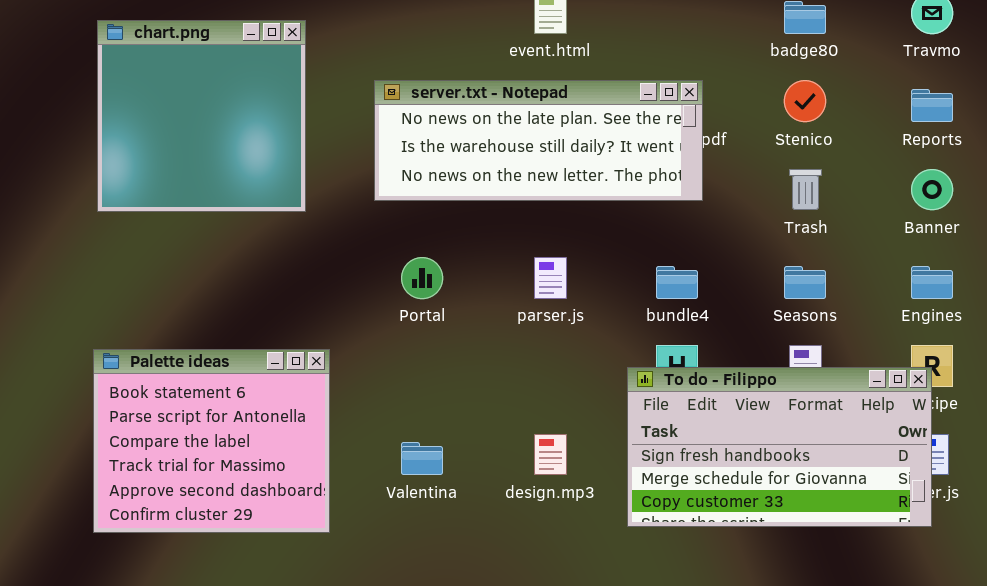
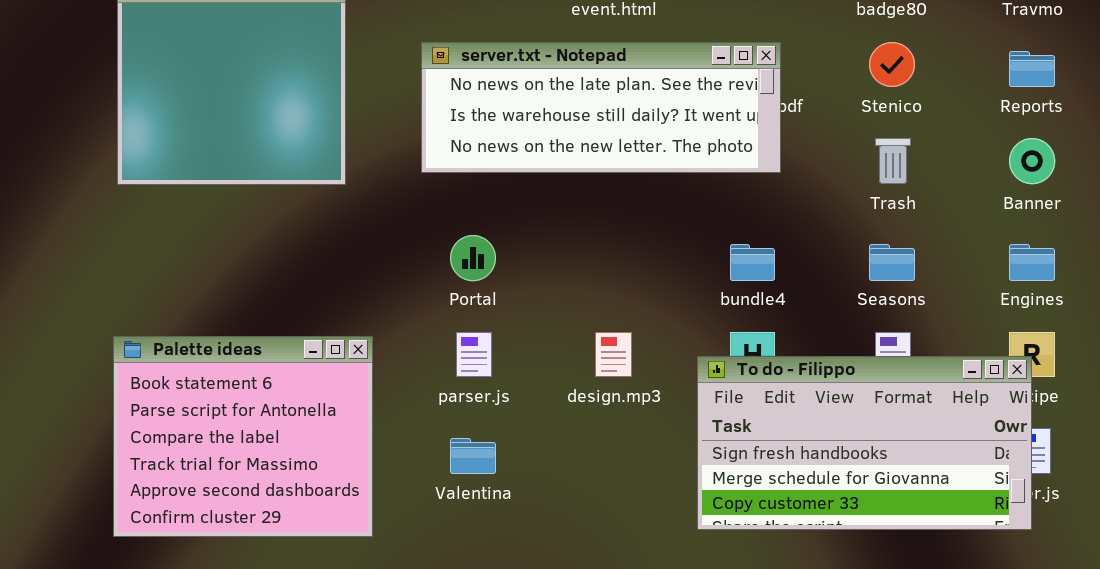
parser.js: [534,257,567,299] -> [456,332,492,377], moved
design.mp3: [534,434,567,475] -> [595,332,632,377], moved

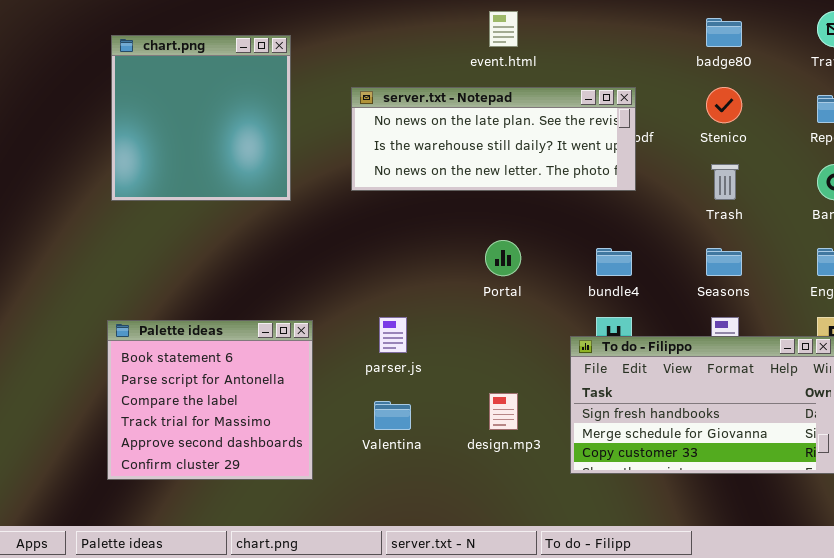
Portal: [450,235,496,281] -> [485,240,521,276], moved
design.mp3: [595,332,632,377] -> [489,393,518,430], moved

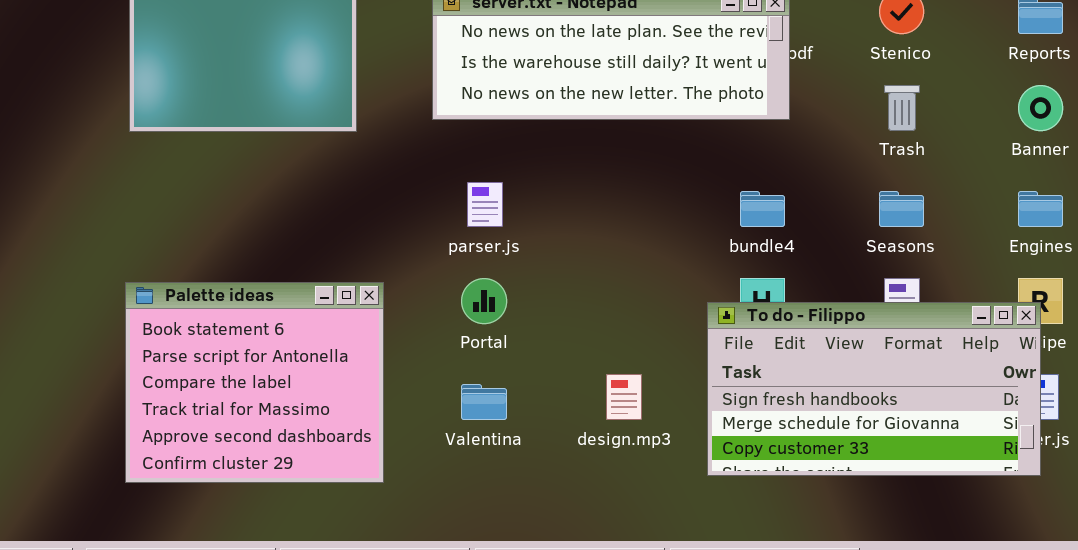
Portal: [485,240,521,276] -> [461,278,507,324], moved
parser.js: [379,317,407,353] -> [467,182,503,227], moved

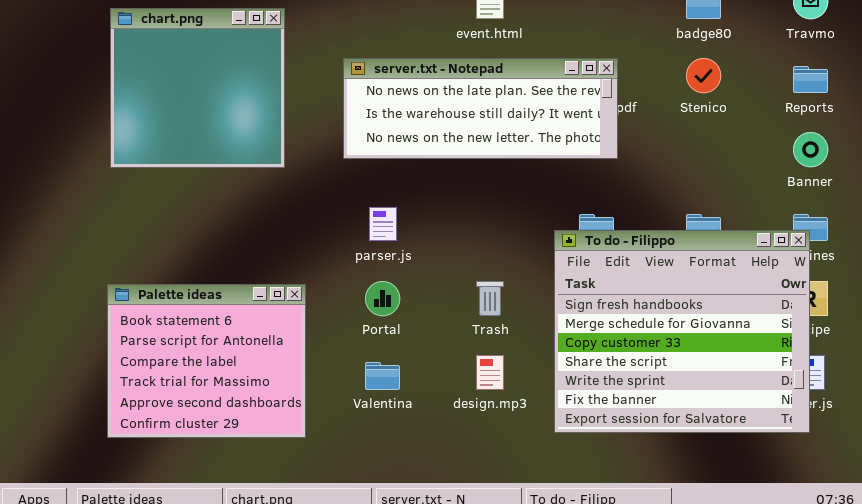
Trash: [884,85,920,131] -> [476,281,504,316], moved
To do - Filippo: [707,302,1041,476] -> [554,230,810,433], resized

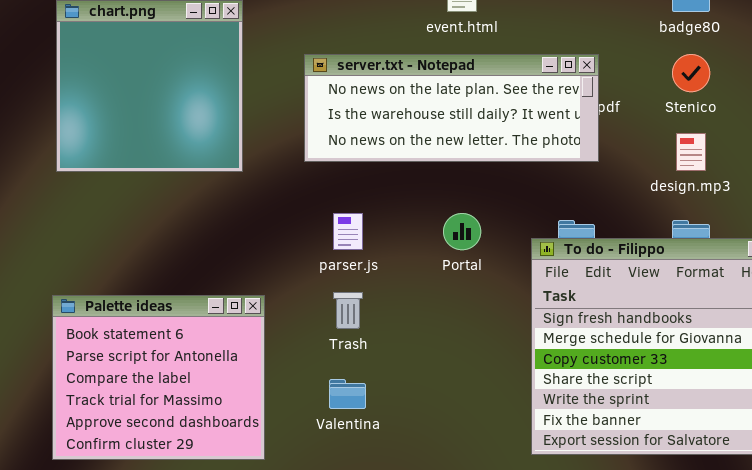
Portal: [365,281,400,316] -> [443,213,481,250], moved
Trash: [476,281,504,316] -> [333,292,363,329], moved
design.mp3: [476,355,504,390] -> [676,133,706,171], moved

